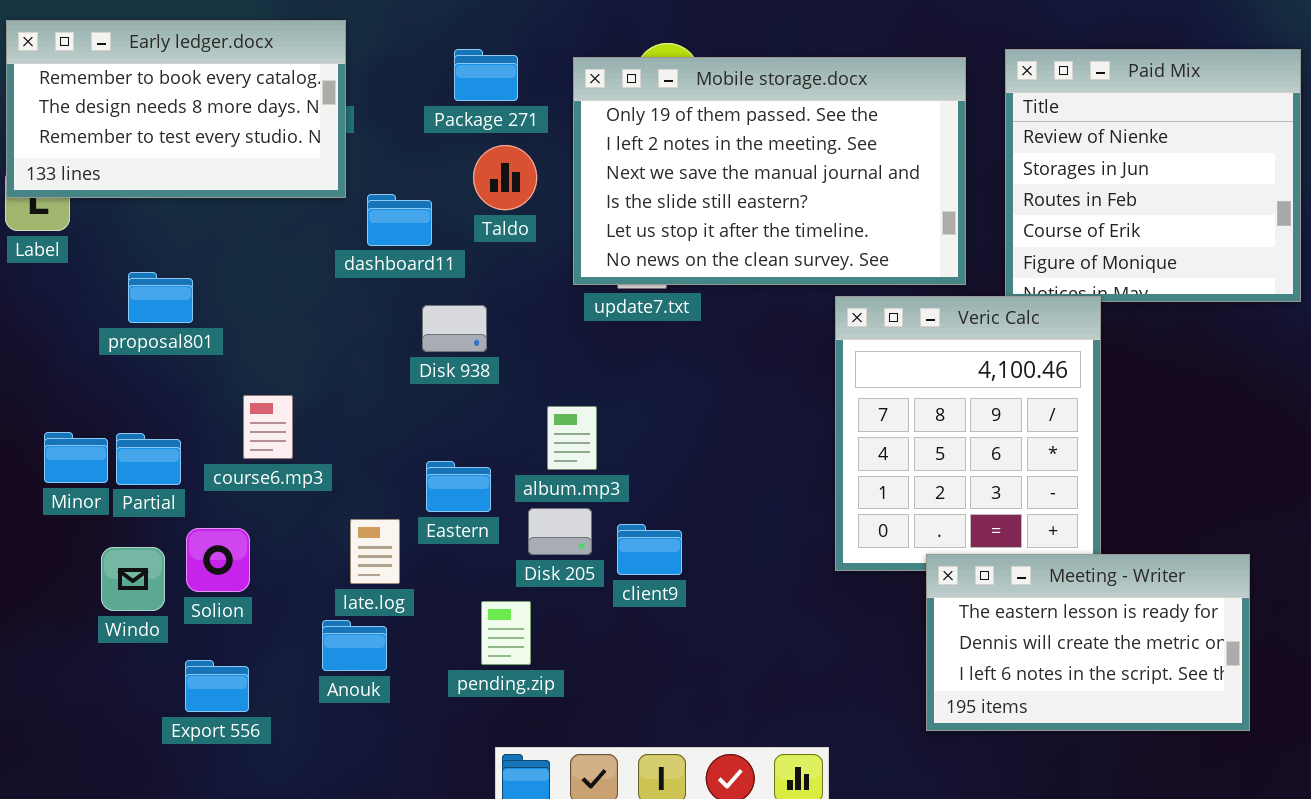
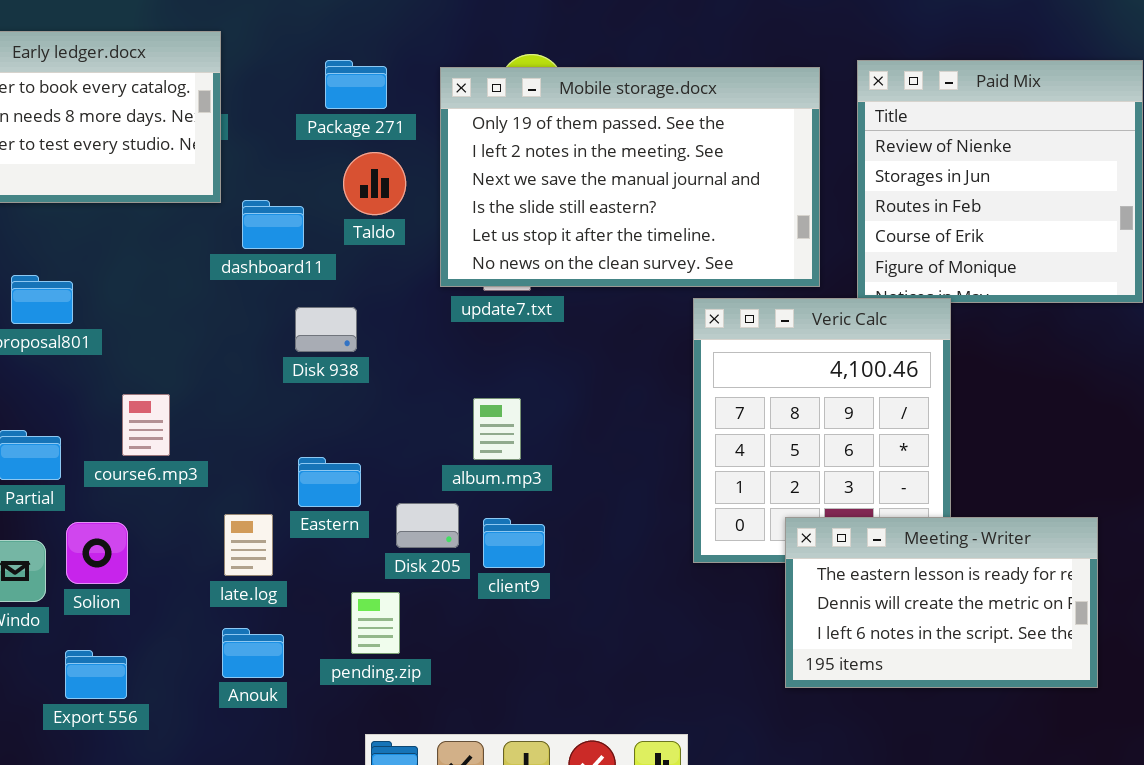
album.mp3: [547,406,597,470] -> [473,398,521,460], moved
Meeting - Writer: [926,554,1250,731] -> [785,517,1098,688], moved
Anouk: [322,620,387,671] -> [222,628,284,678], moved

